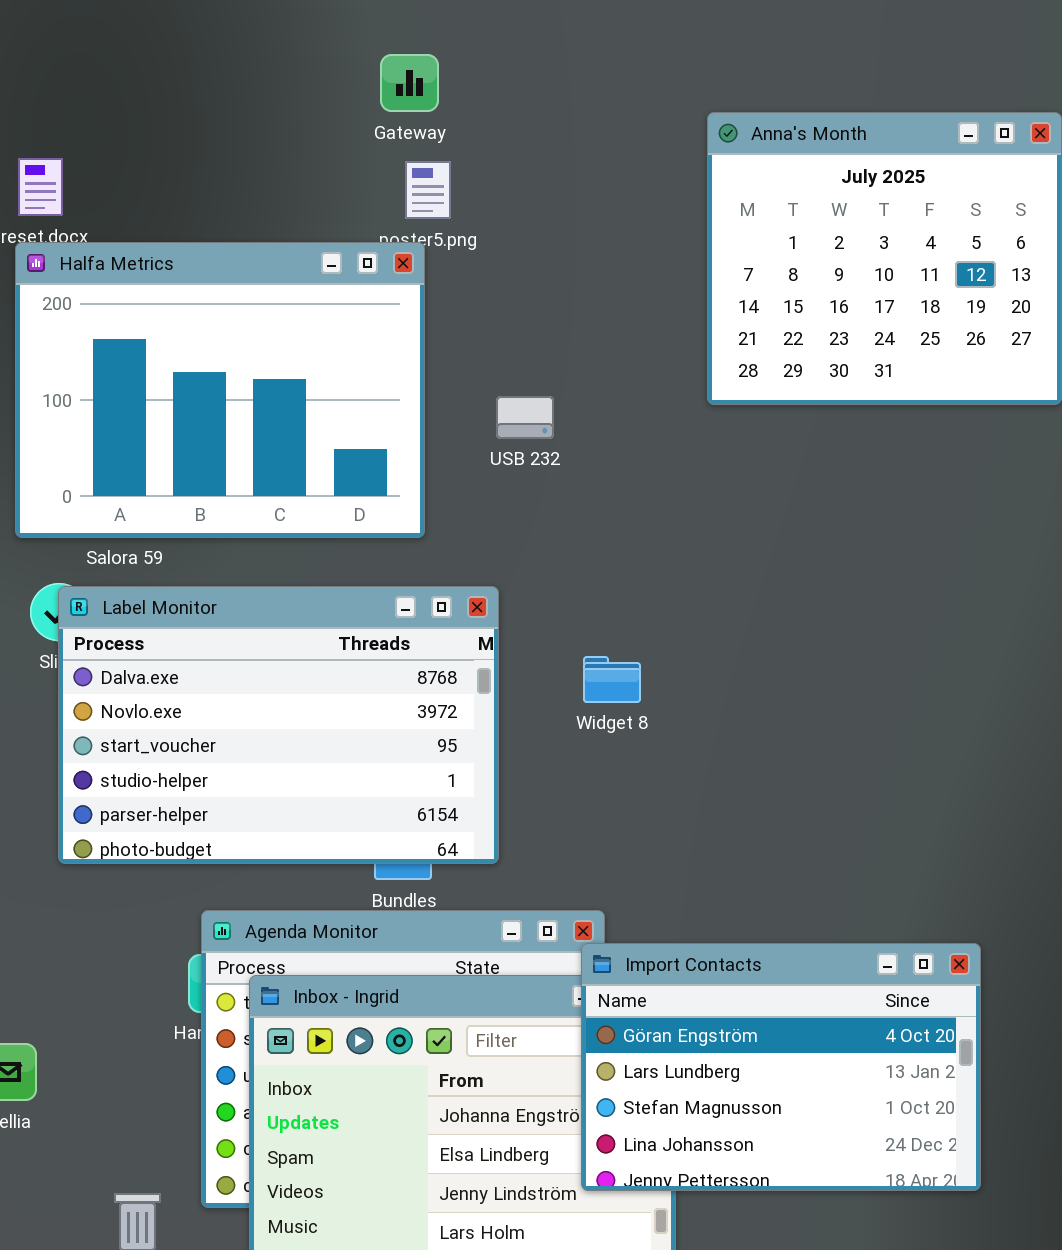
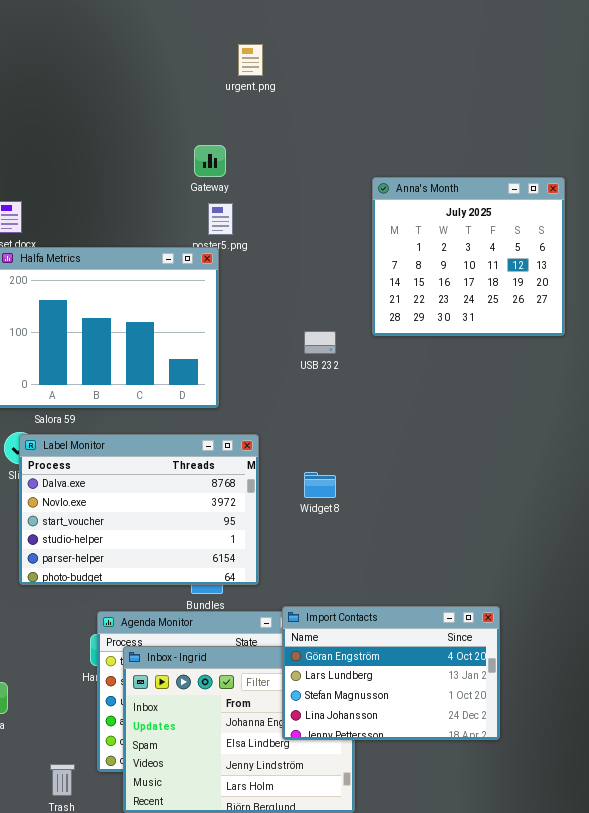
USB 232: [496,396,554,439] -> [304,331,336,354], moved
Import Contacts: [581,943,981,1191] -> [282,606,500,740], moved

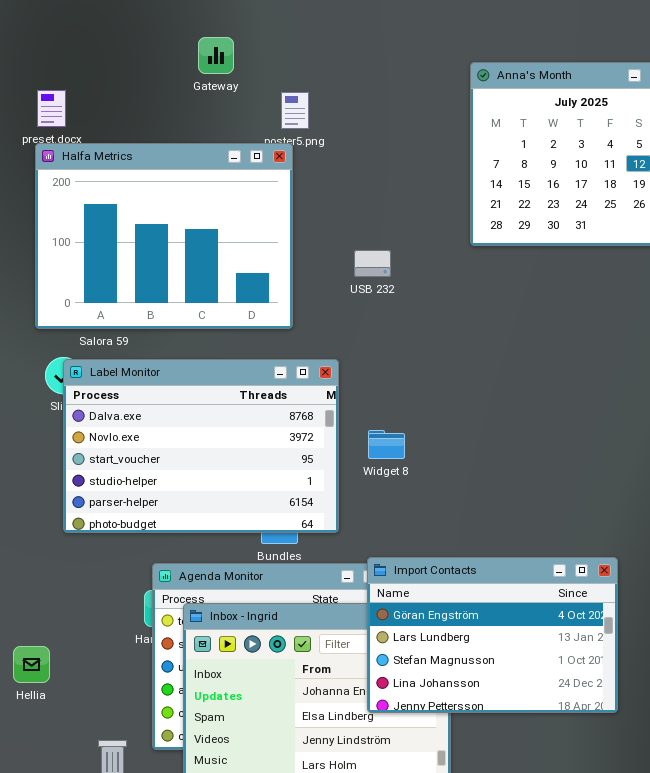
Gateway: [194,145,226,177] -> [198,37,234,74], moved
USB 232: [304,331,336,354] -> [354,250,391,277], moved
Widget 8: [304,472,336,498] -> [368,430,405,459], moved

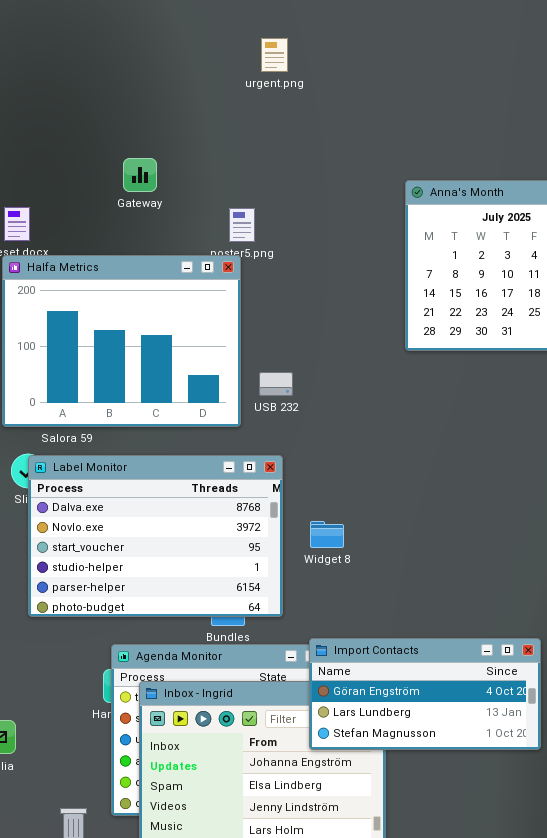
Gateway: [198,37,234,74] -> [123,158,157,192], moved
USB 232: [354,250,391,277] -> [259,372,293,396], moved
Import Contacts: [367,557,618,713] -> [309,638,541,750], resized

